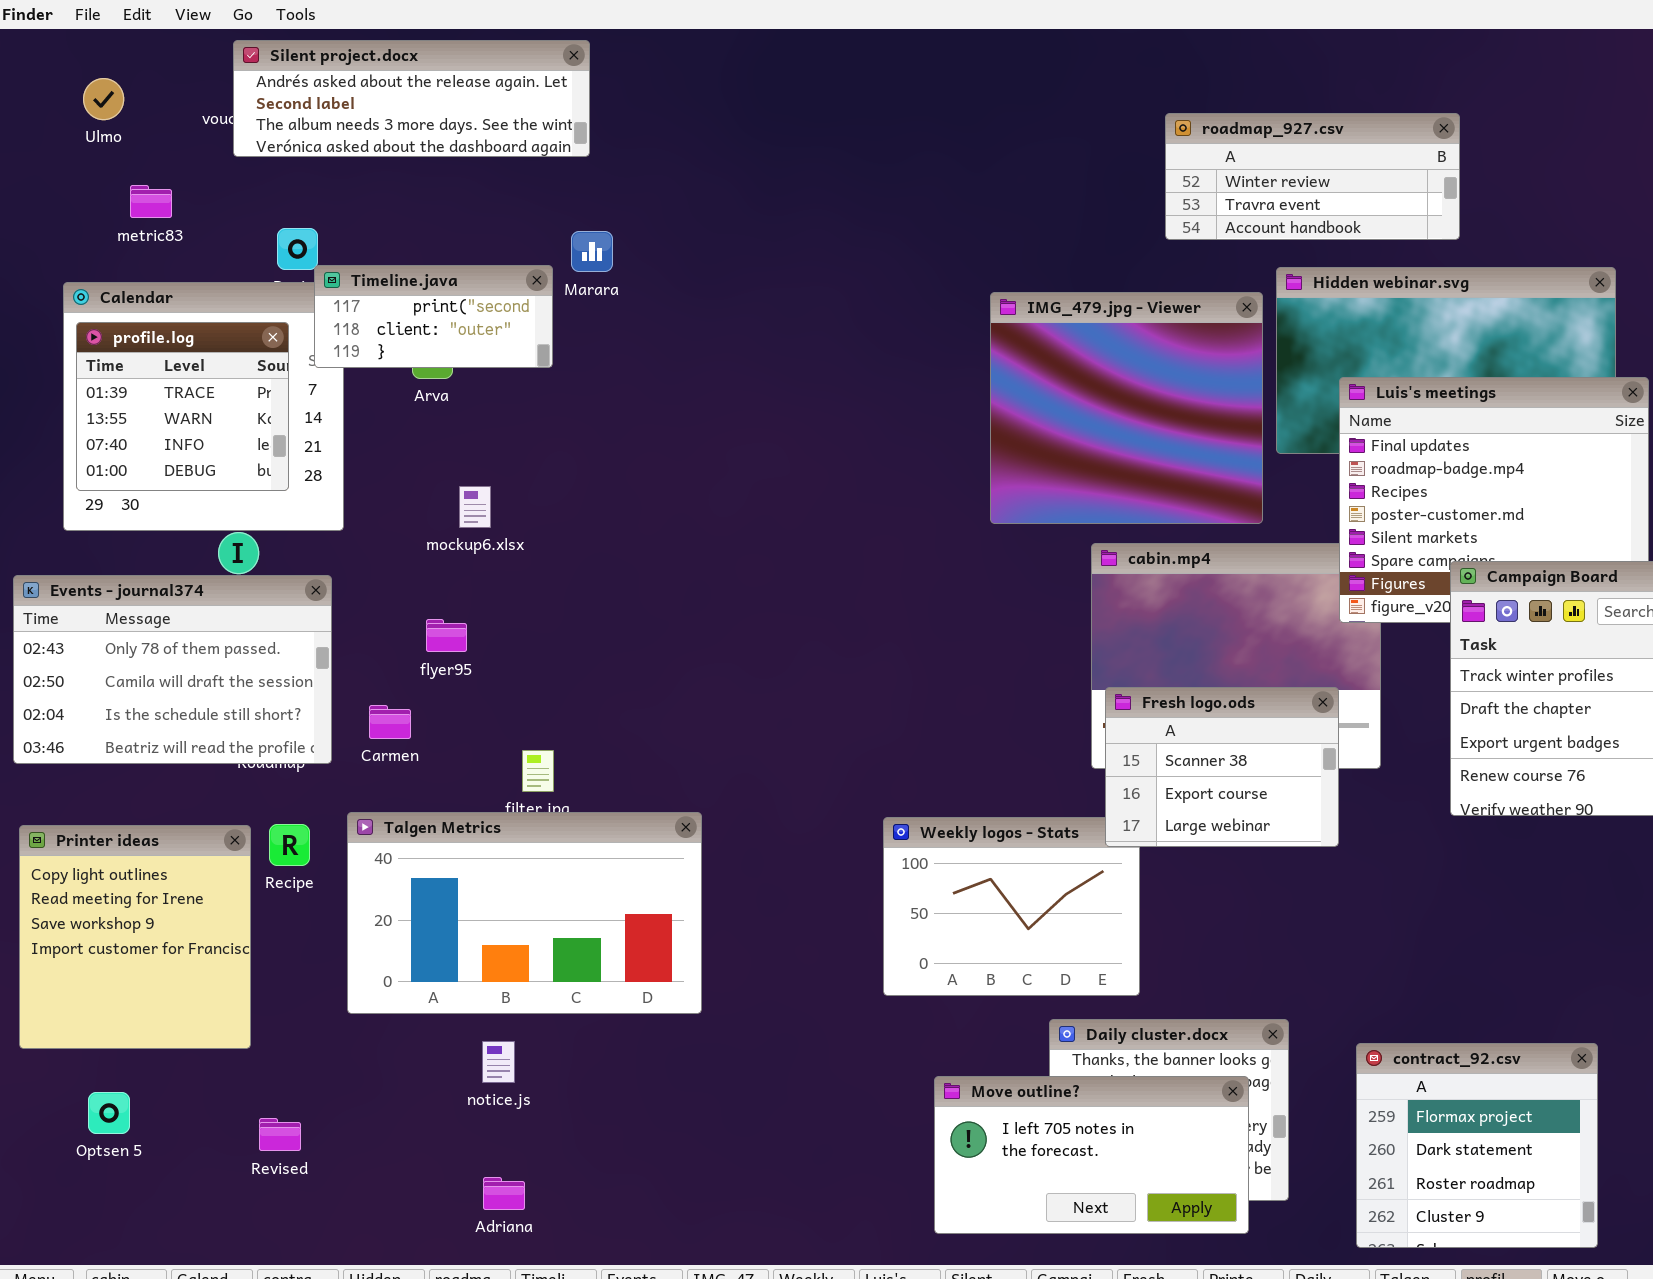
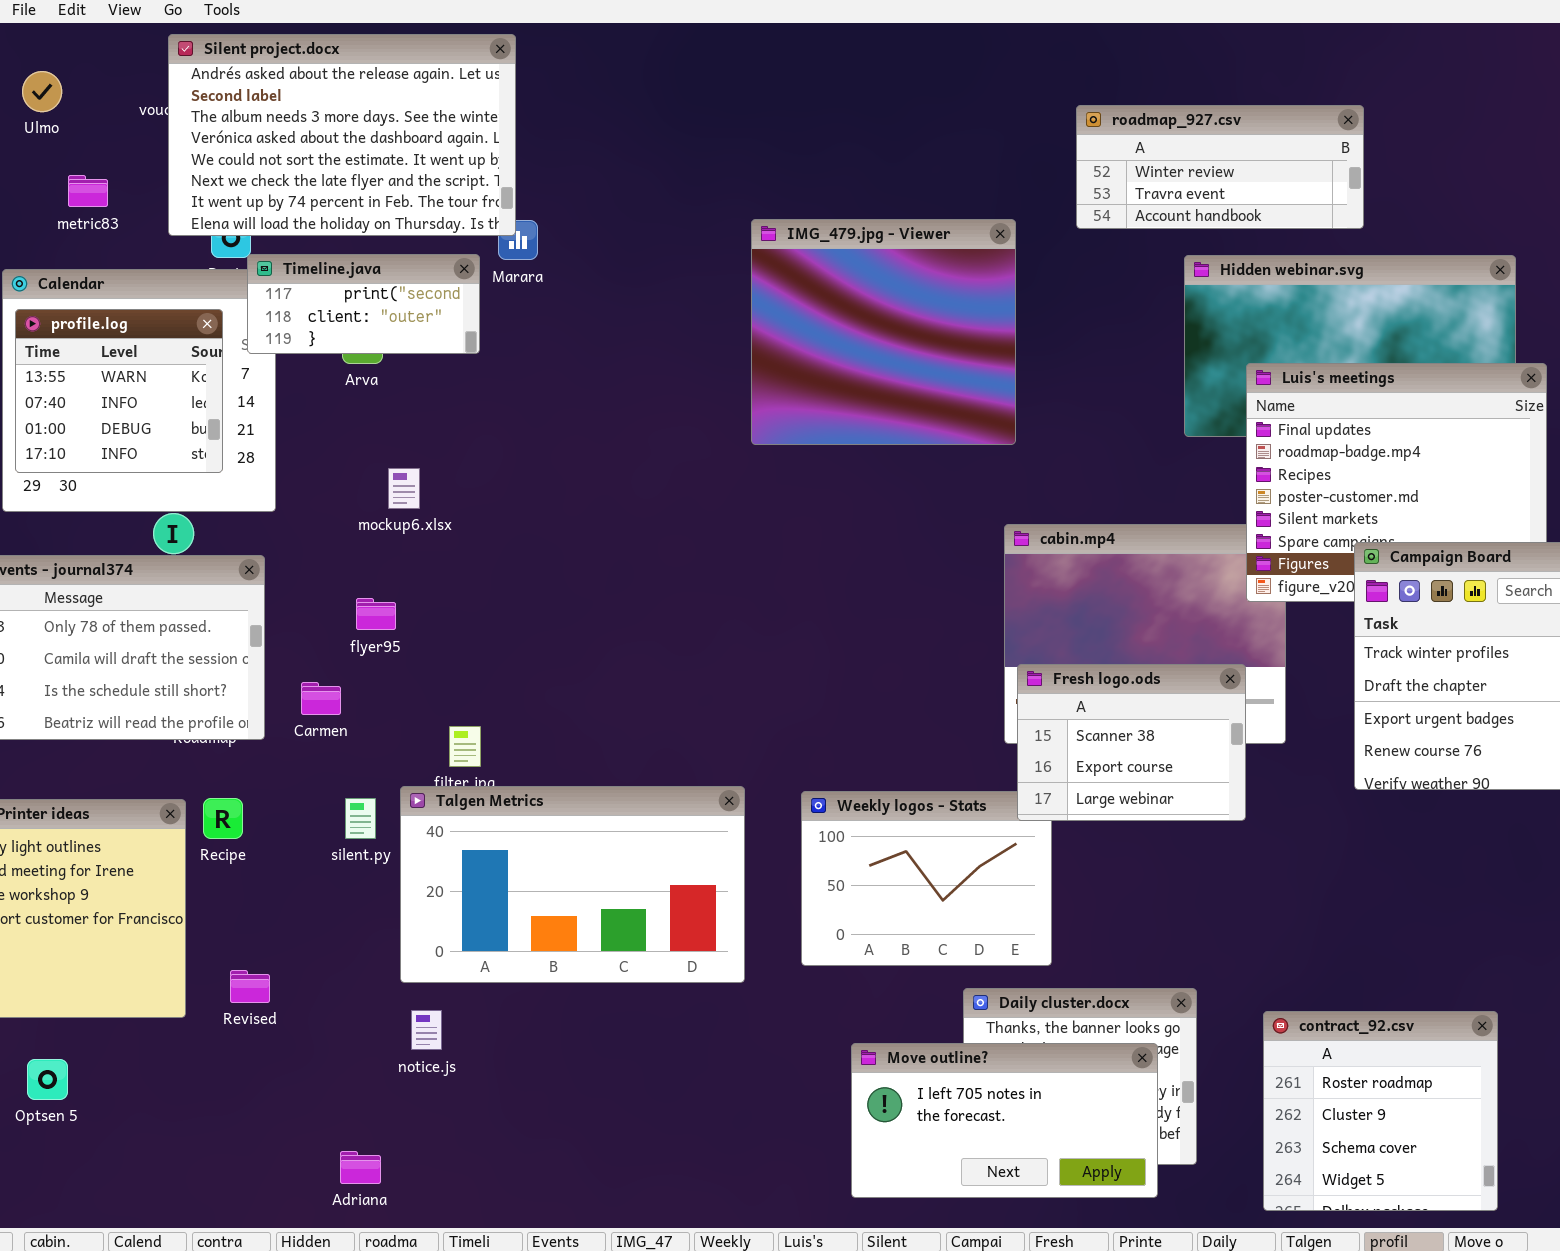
Silent project.docx: [233,40,590,157] -> [168,34,516,236], resized
IMG_479.jpg - Viewer: [990,292,1263,524] -> [751,219,1016,445], moved
profile.log: [76,322,289,491] -> [15,309,223,473], scrolled down 1 row
Talgen Metrics: [347,812,702,1014] -> [400,786,745,983], moved
contract_92.csv: [1356,1043,1598,1248] -> [1263,1011,1498,1211], scrolled down 2 rows
Revised: [259,1118,301,1151] -> [230,970,270,1003], moved
Adriana: [483,1177,525,1210] -> [340,1151,381,1184], moved

